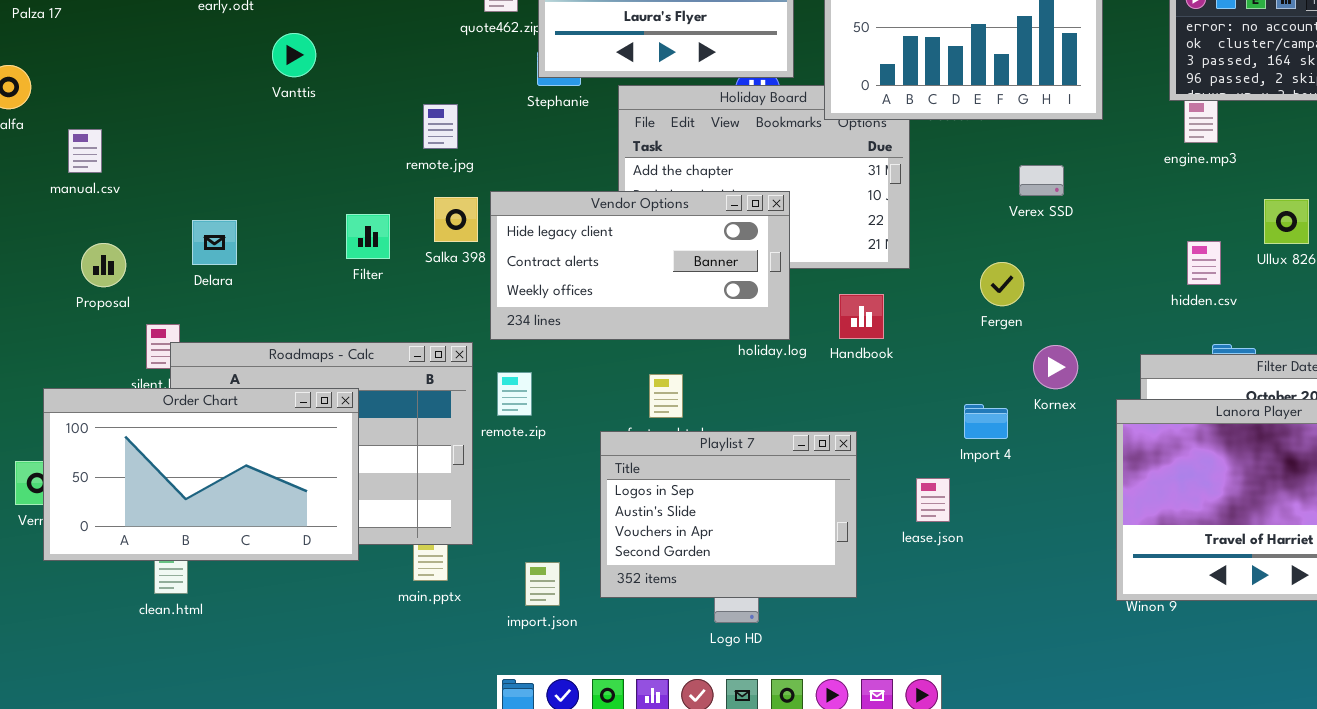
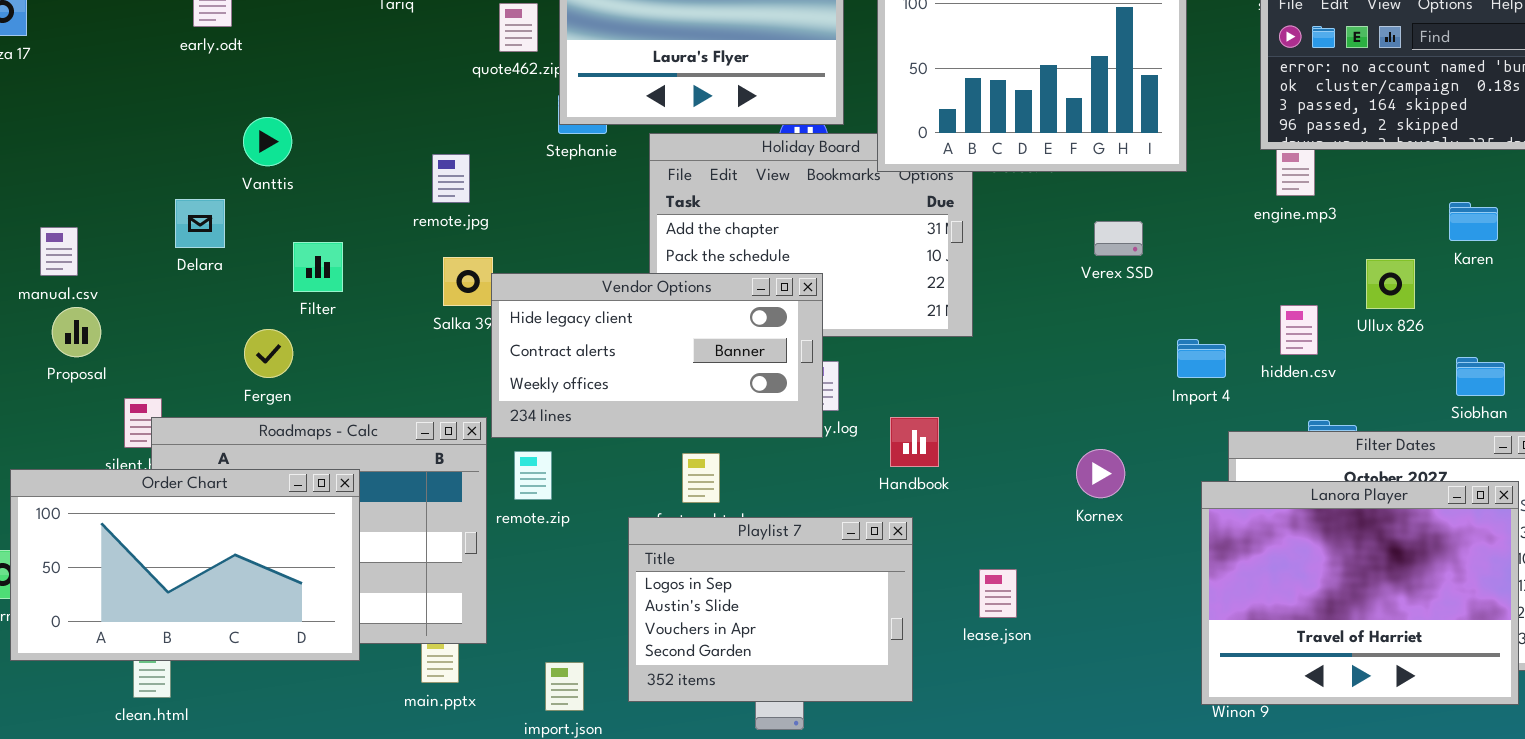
Vanttis: [272,33,316,77] -> [243,117,292,166], moved
manual.csv: [68,129,102,173] -> [40,227,78,276], moved
Vendor Options: [490,191,790,340] -> [491,273,823,438], moved
Filter: [346,214,390,259] -> [293,242,343,292], moved
Delara: [192,220,237,265] -> [175,199,225,248], moved
Fergen: [980,262,1024,306] -> [244,329,293,378], moved
Handbook: [839,294,884,339] -> [890,417,939,467], moved
Kornex: [1033,345,1078,389] -> [1076,449,1125,498], moved
Import 4: [964,404,1008,439] -> [1177,339,1226,378], moved

